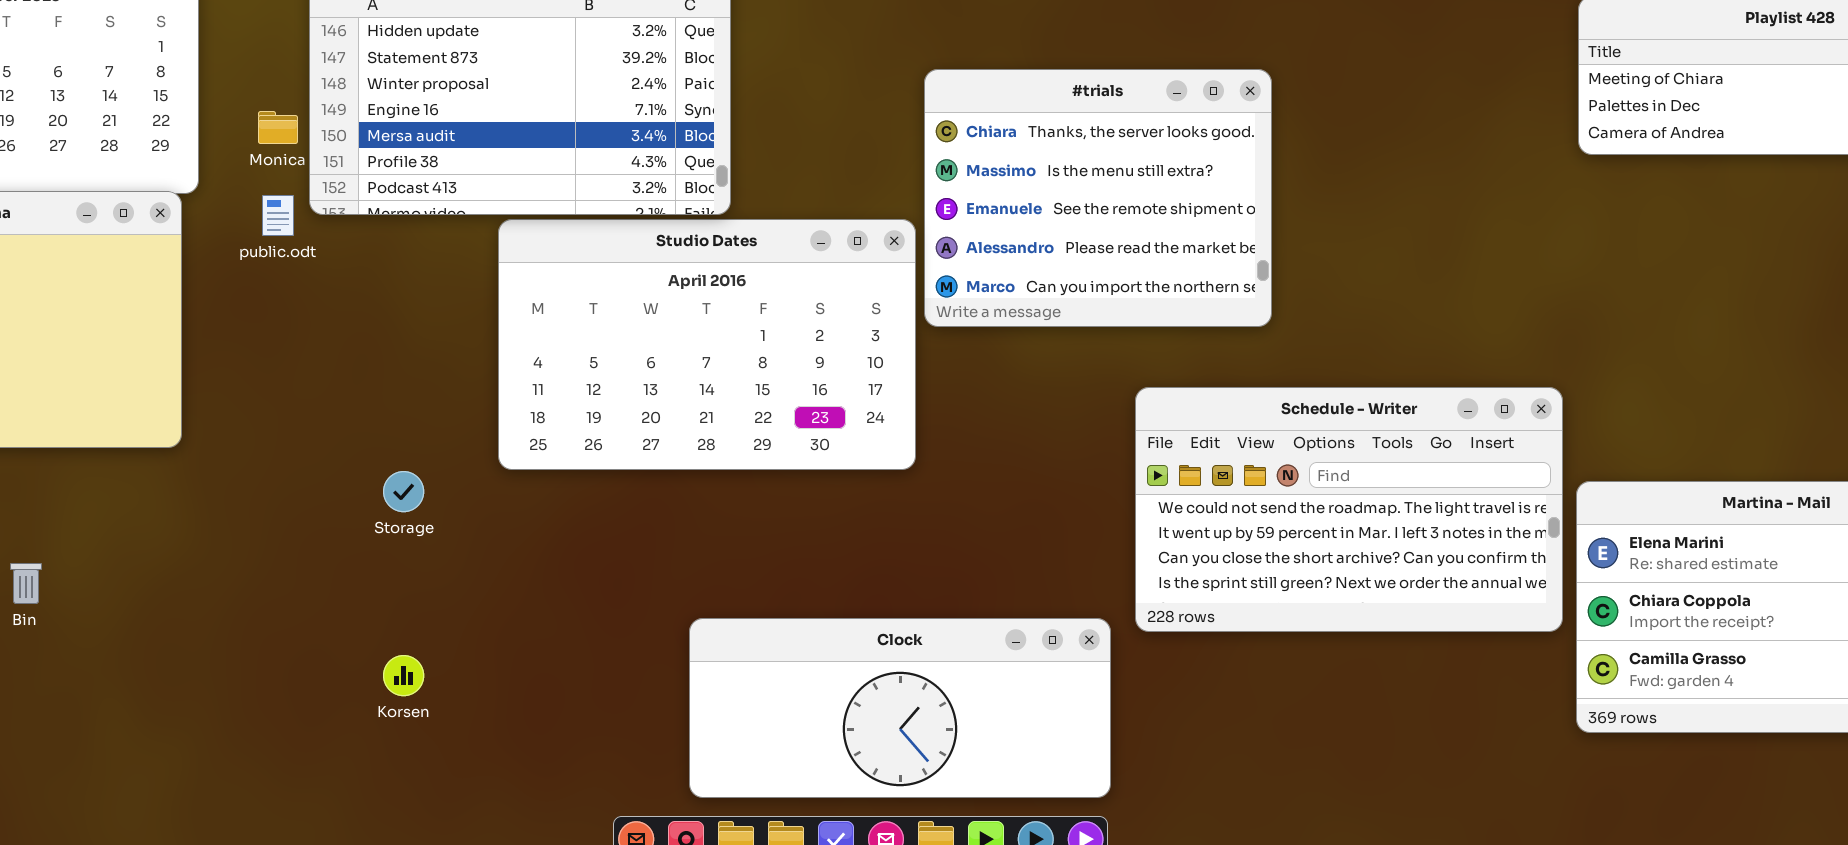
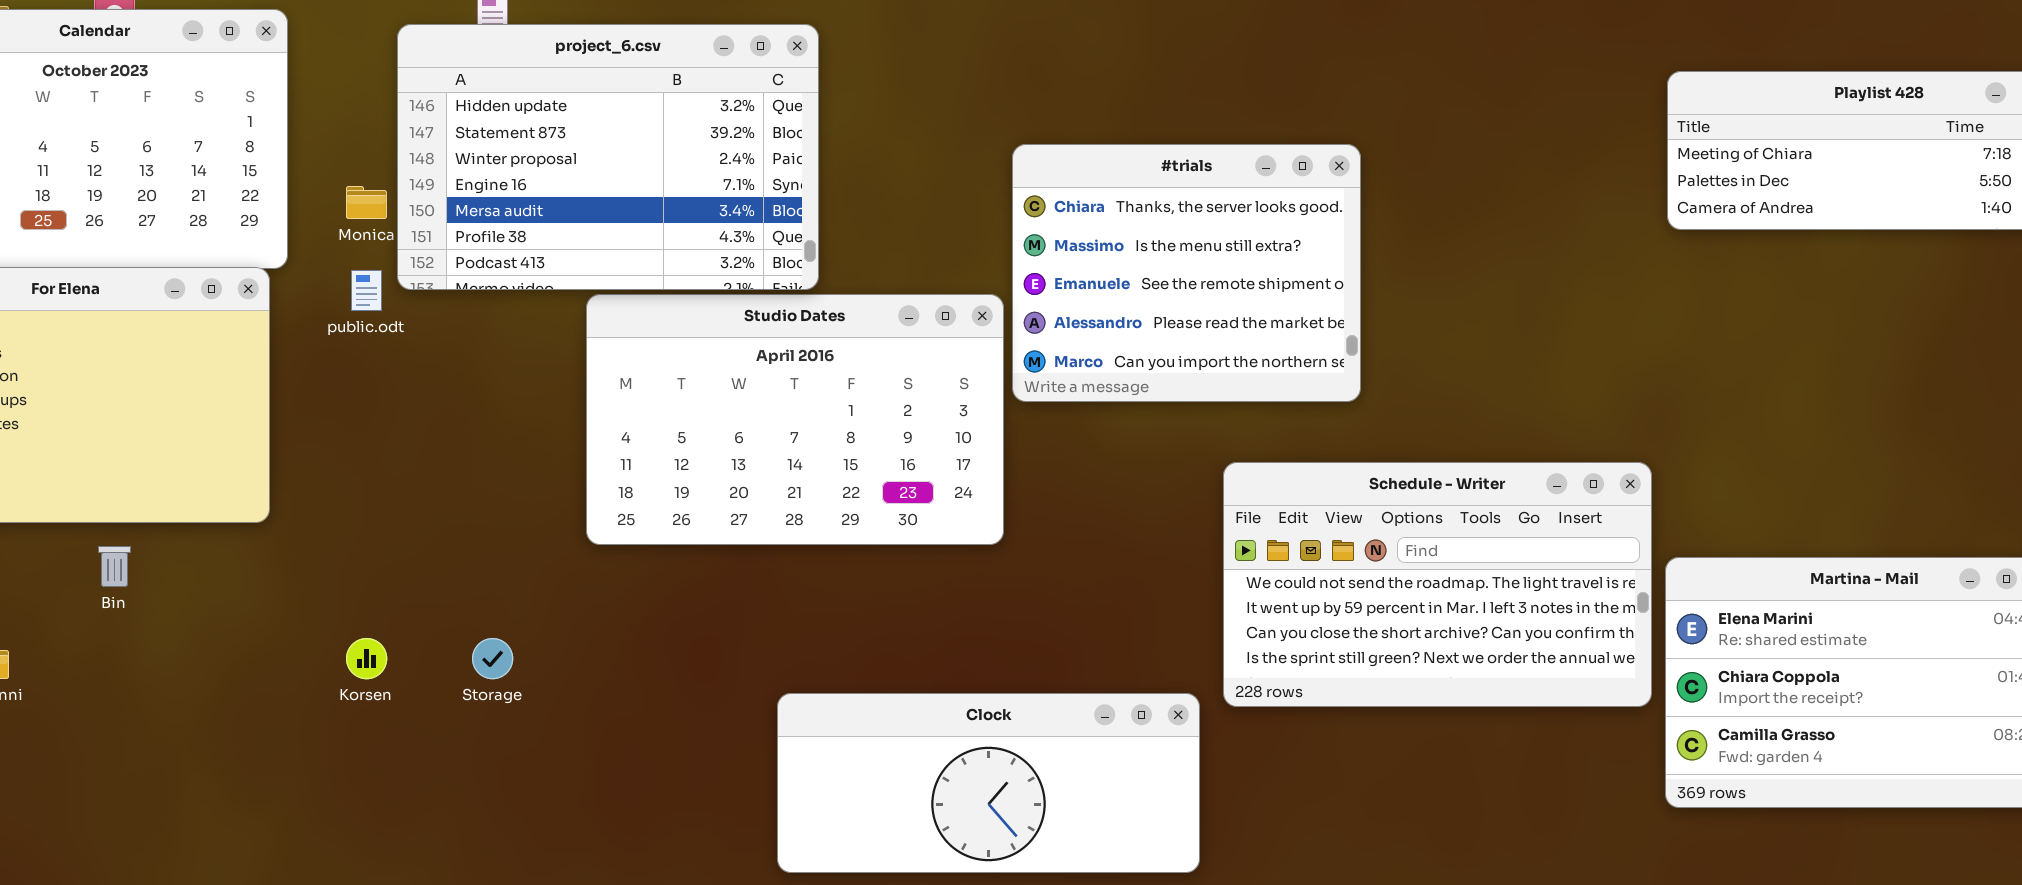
Storage: [383,471,424,512] -> [472,638,513,679], moved
Bin: [10,563,42,604] -> [98,546,131,587], moved
Korsen: [383,655,424,696] -> [346,638,387,679], moved

